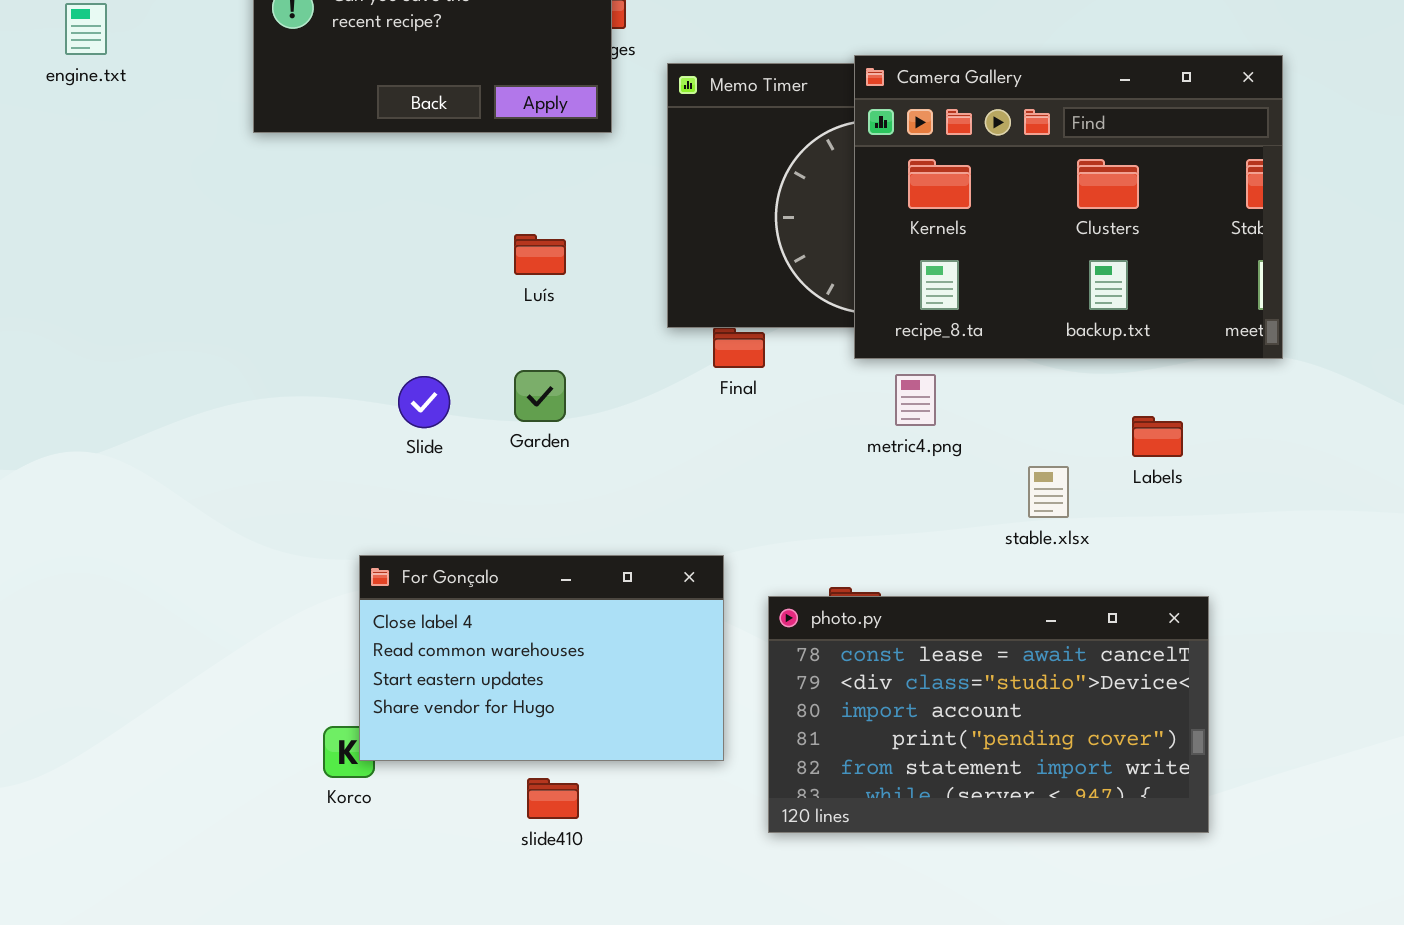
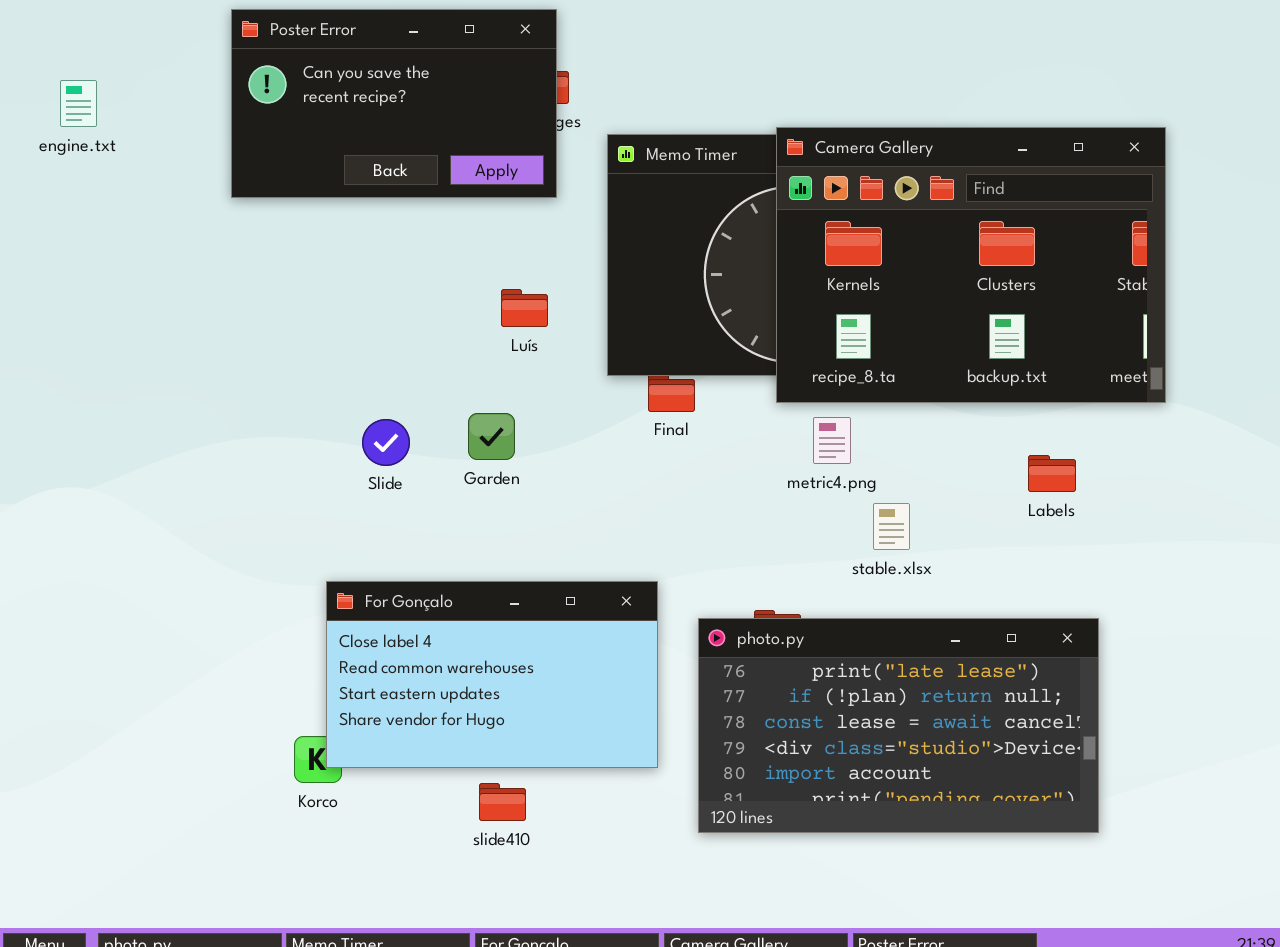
Luís: [514,234,566,275] -> [501,289,548,327], moved
stable.xlsx: [1028,466,1069,518] -> [873,503,910,550], moved
photo.py: [768,596,1209,833] -> [698,618,1099,833], scrolled up 2 rows

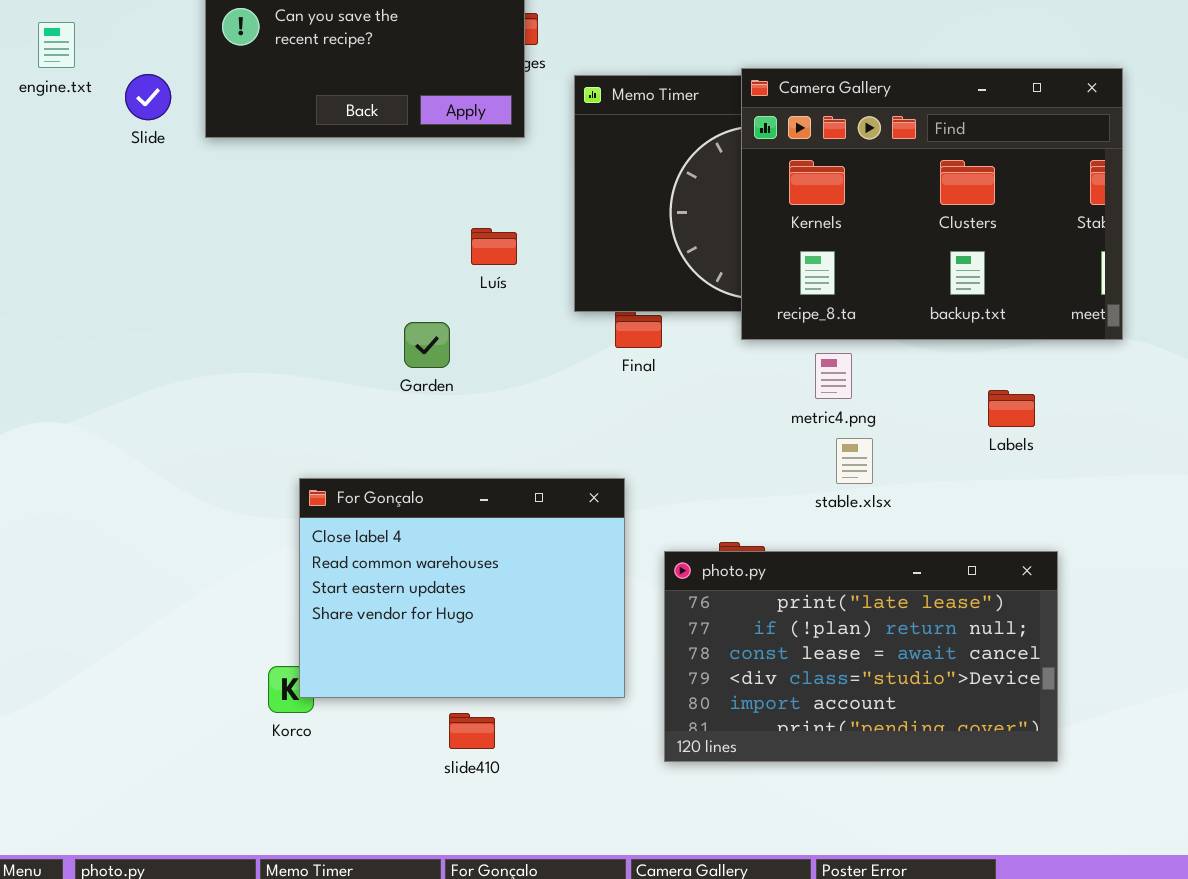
Garden: [468,413,515,460] -> [404,322,450,368], moved
metric4.png: [813,417,851,464] -> [815,353,852,399], moved
Slide: [362,419,410,466] -> [125,74,171,120], moved
For Gonçalo: [326,581,658,768] -> [299,478,625,698], resized

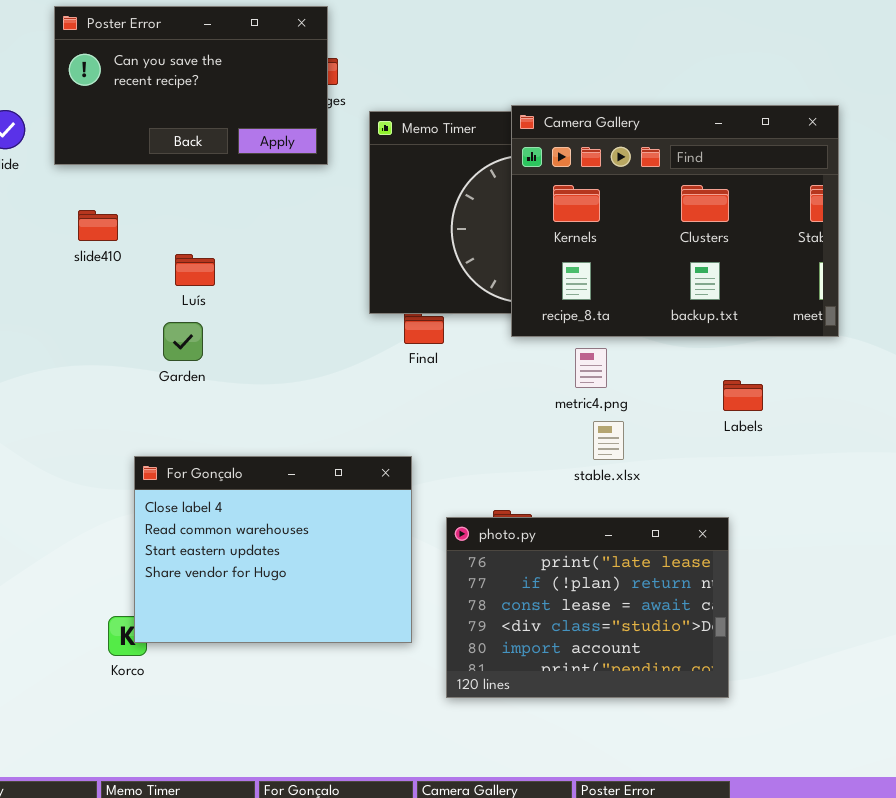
Luís: [471,228,517,265] -> [175,254,215,286], moved
Garden: [404,322,450,368] -> [163,322,203,361], moved
photo.py: [664,551,1058,762] -> [446,517,729,698], resized
slide410: [449,713,495,749] -> [78,210,118,241], moved

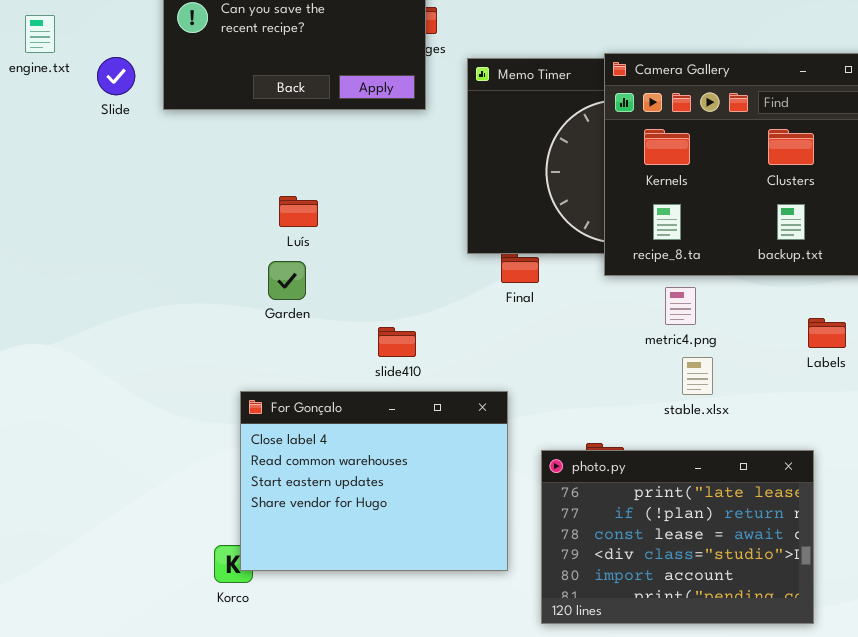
slide410: [78,210,118,241] -> [378,327,416,357], moved

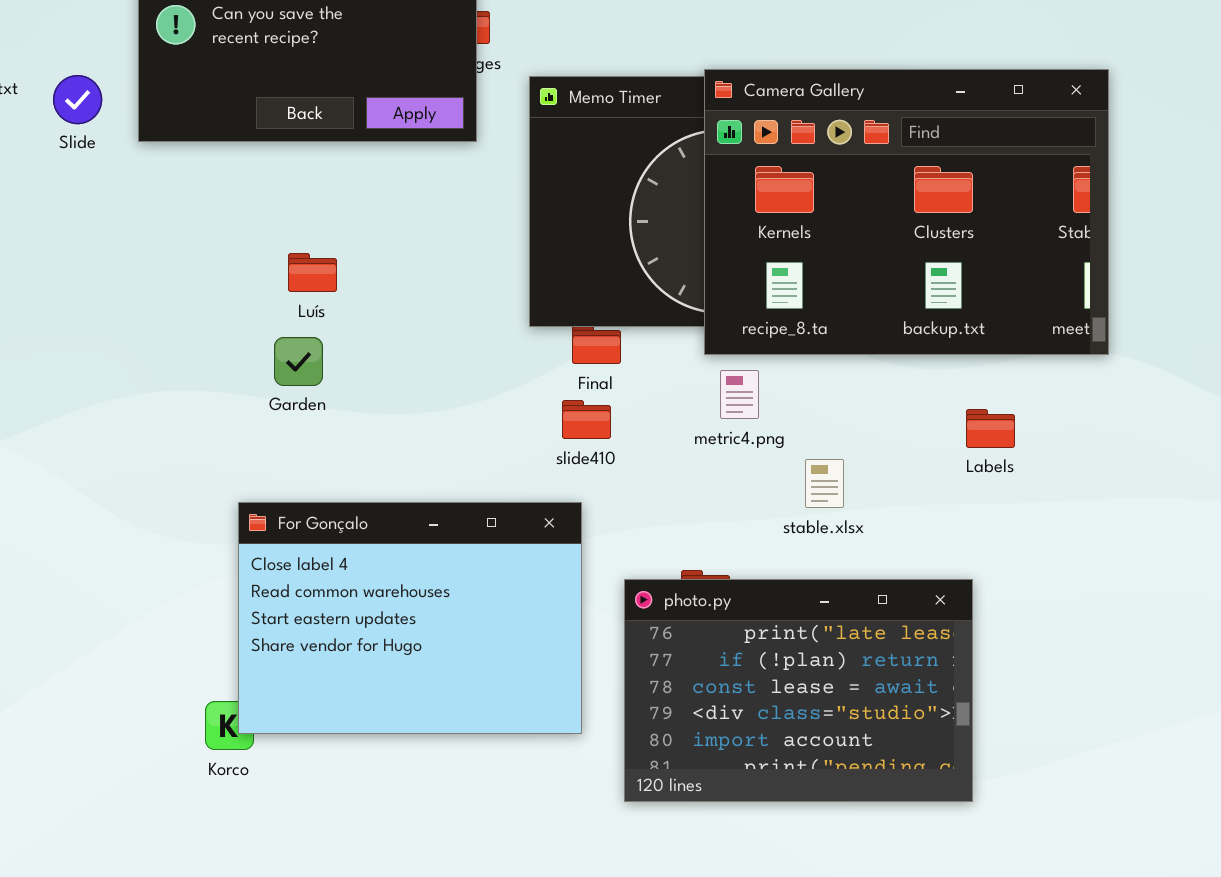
metric4.png: [665,287,696,325] -> [720,370,759,419], moved
slide410: [378,327,416,357] -> [562,400,611,439], moved

